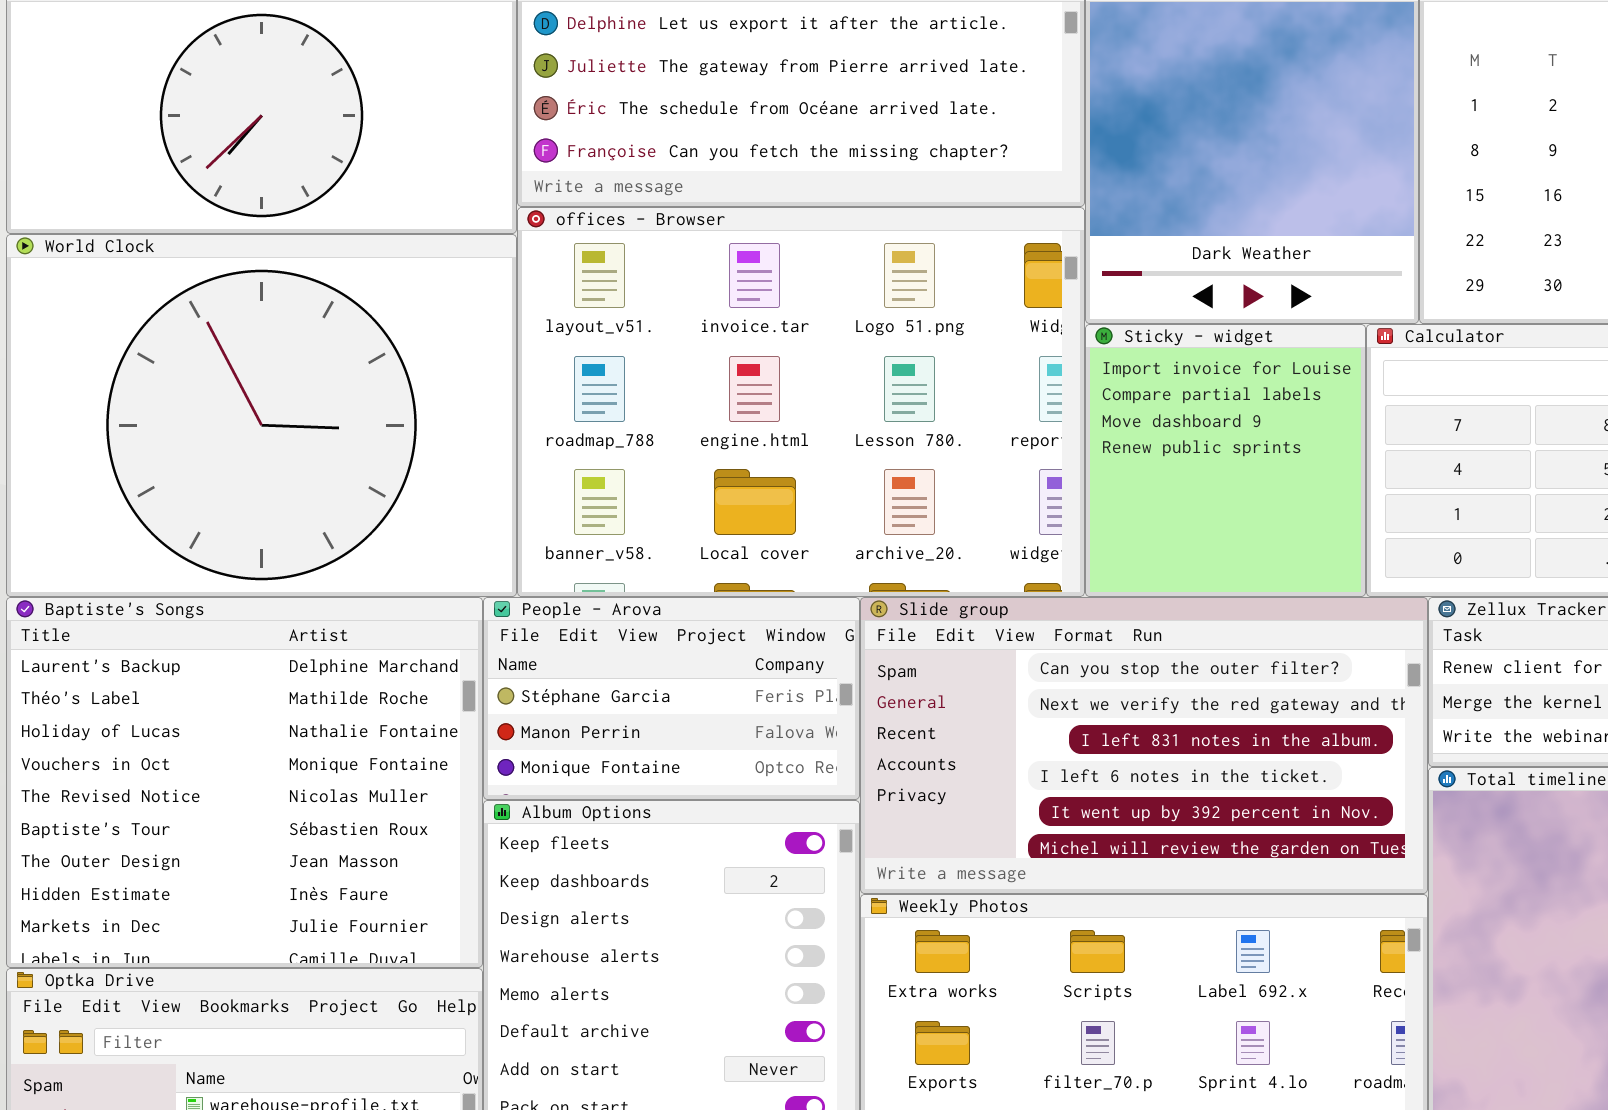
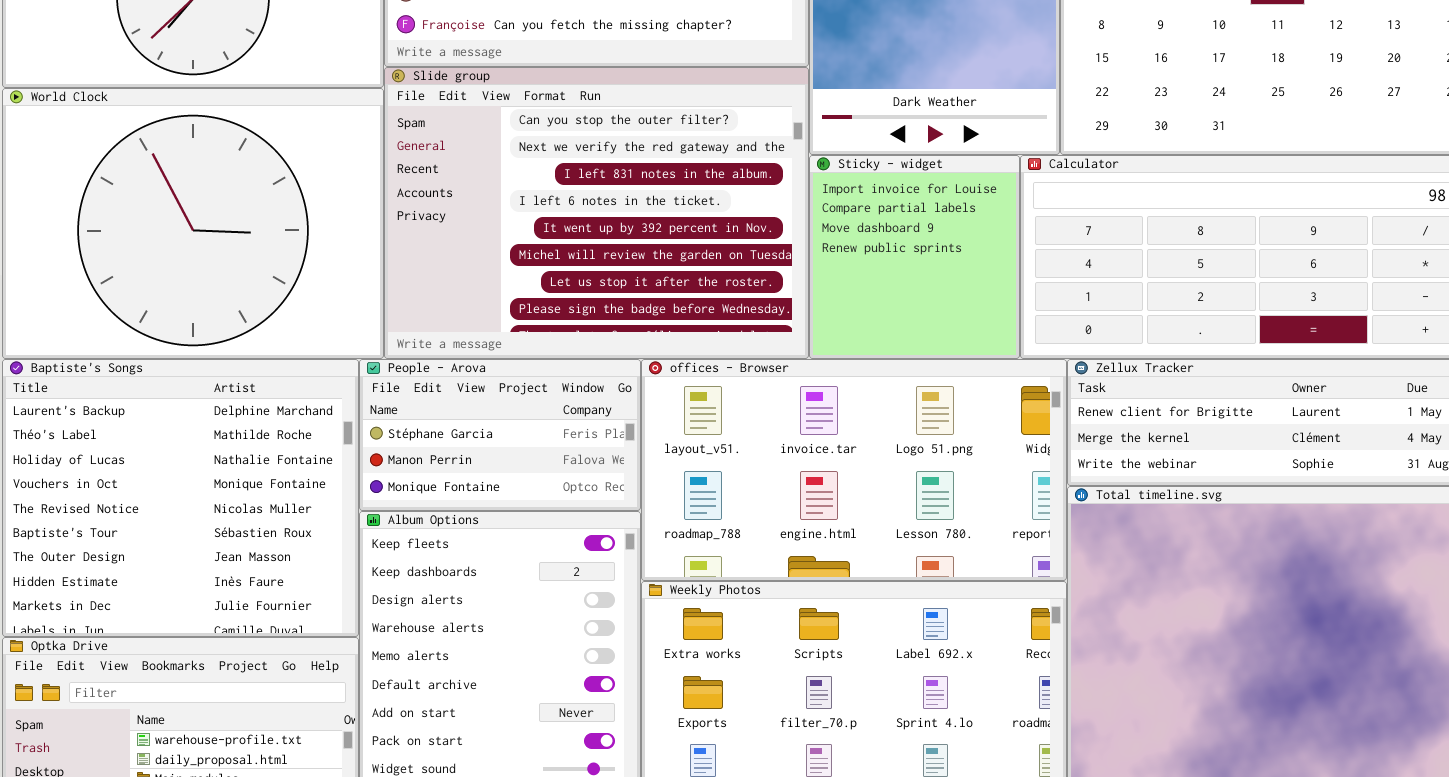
offices - Browser: [517,207,1085,597] -> [641,359,1067,581], moved, resized
Slide group: [860,597,1428,894] -> [384,67,809,359], moved, resized

